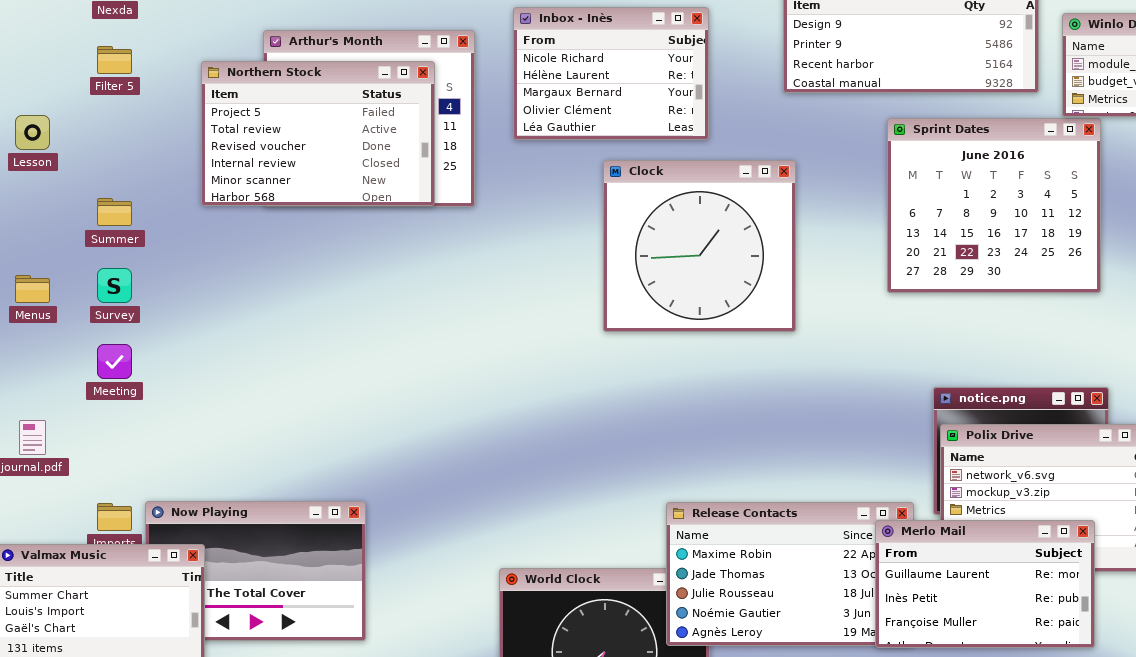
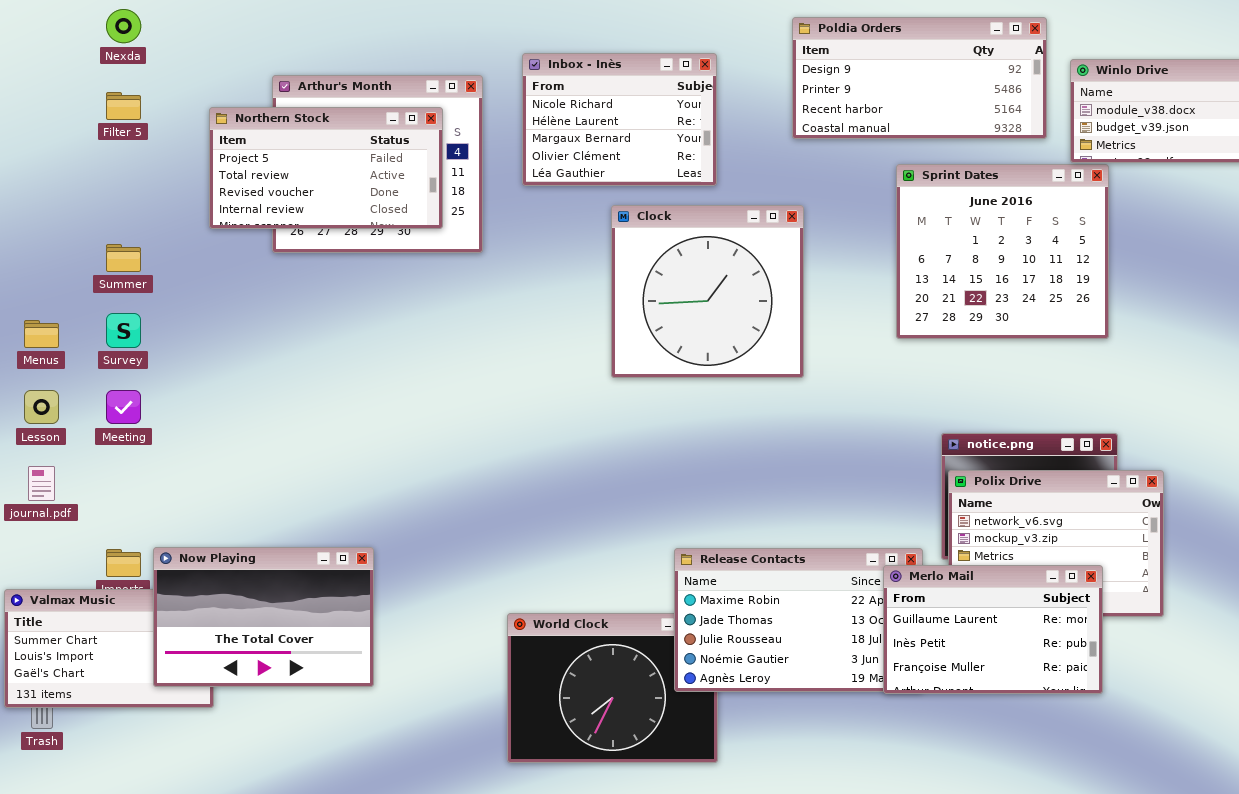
Northern Stock: [201,61,435,206] -> [209,107,443,229], resized
Lesson: [15,115,50,150] -> [24,390,59,424], moved
Now Playing: [145,501,366,641] -> [153,547,374,687], raised

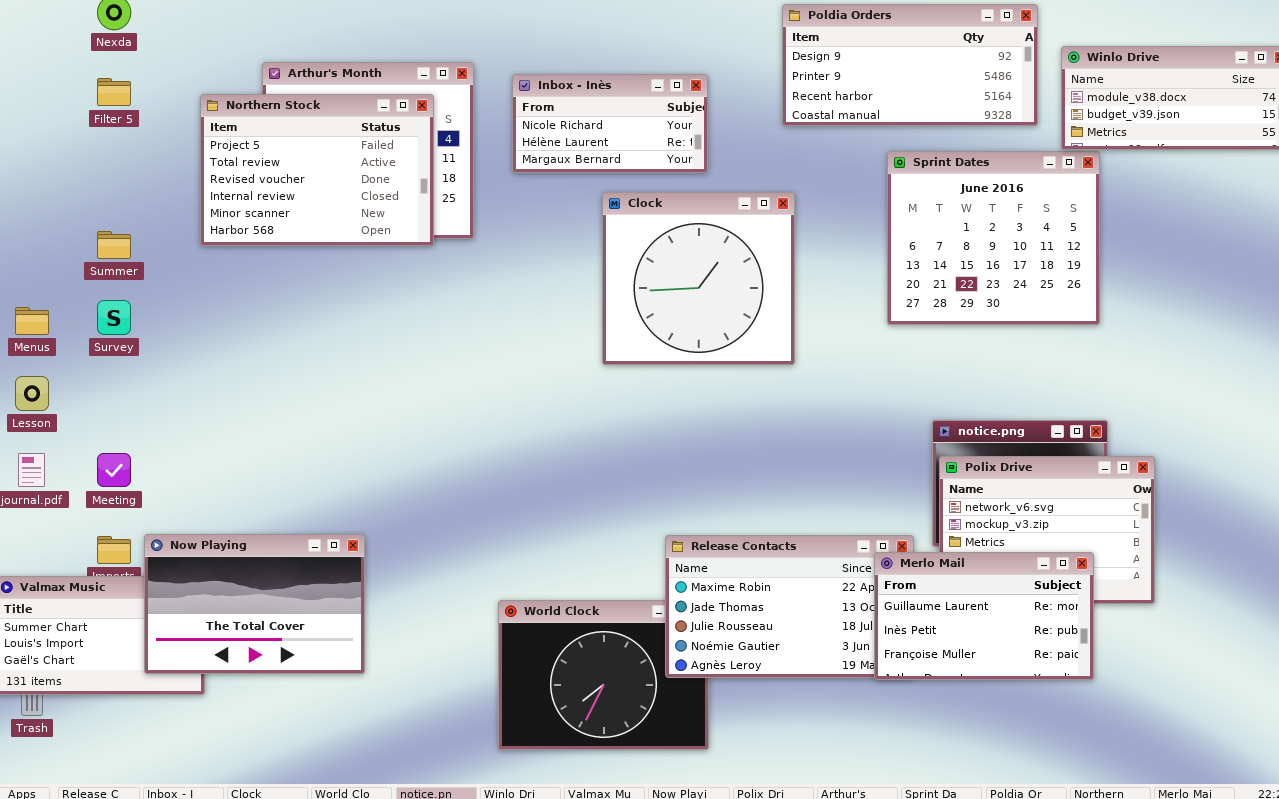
Inbox - Inès: [522,53,717,186] -> [512,74,708,173], resized
Northern Stock: [209,107,443,229] -> [200,94,434,246], resized
Meeting: [106,390,141,424] -> [97,453,131,487], moved

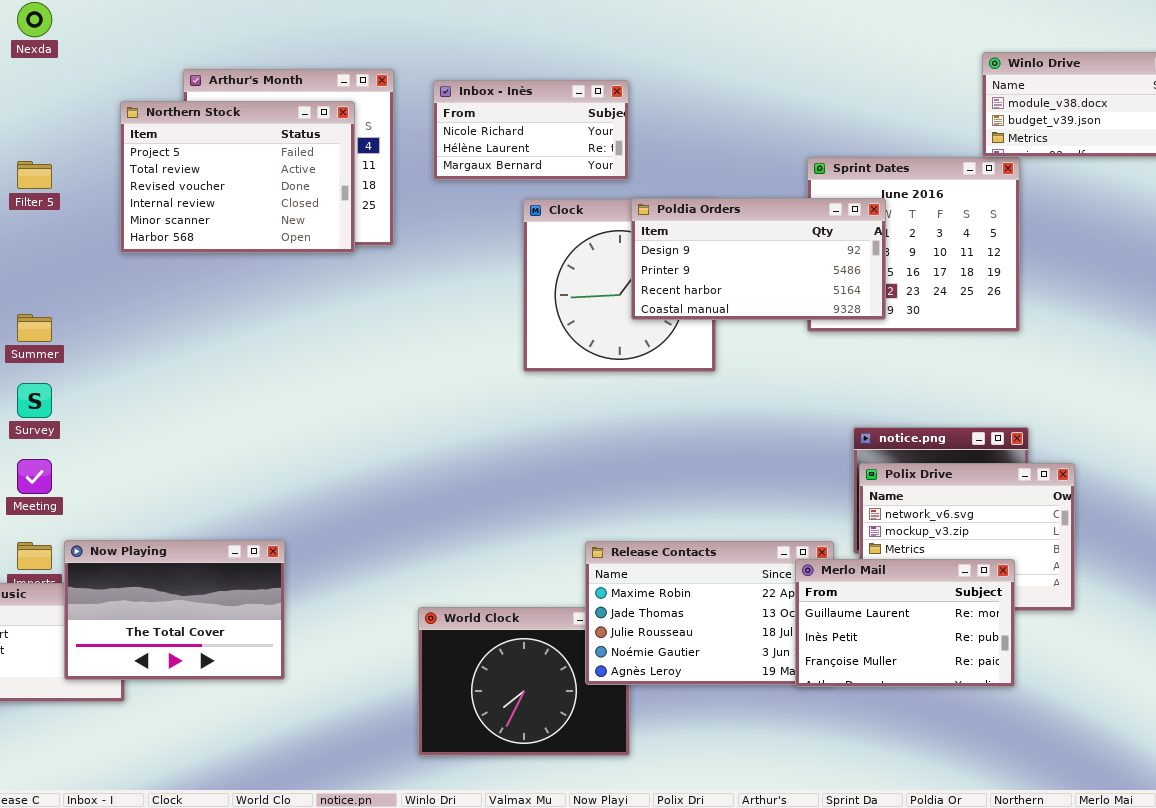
Poldia Orders: [782,4,1038,126] -> [631,198,886,320], moved
Filter 5: [97,78,131,106] -> [17,161,52,189], moved
Summer: [97,231,131,259] -> [17,314,52,342], moved
Survey: [97,300,131,335] -> [17,383,52,418], moved

